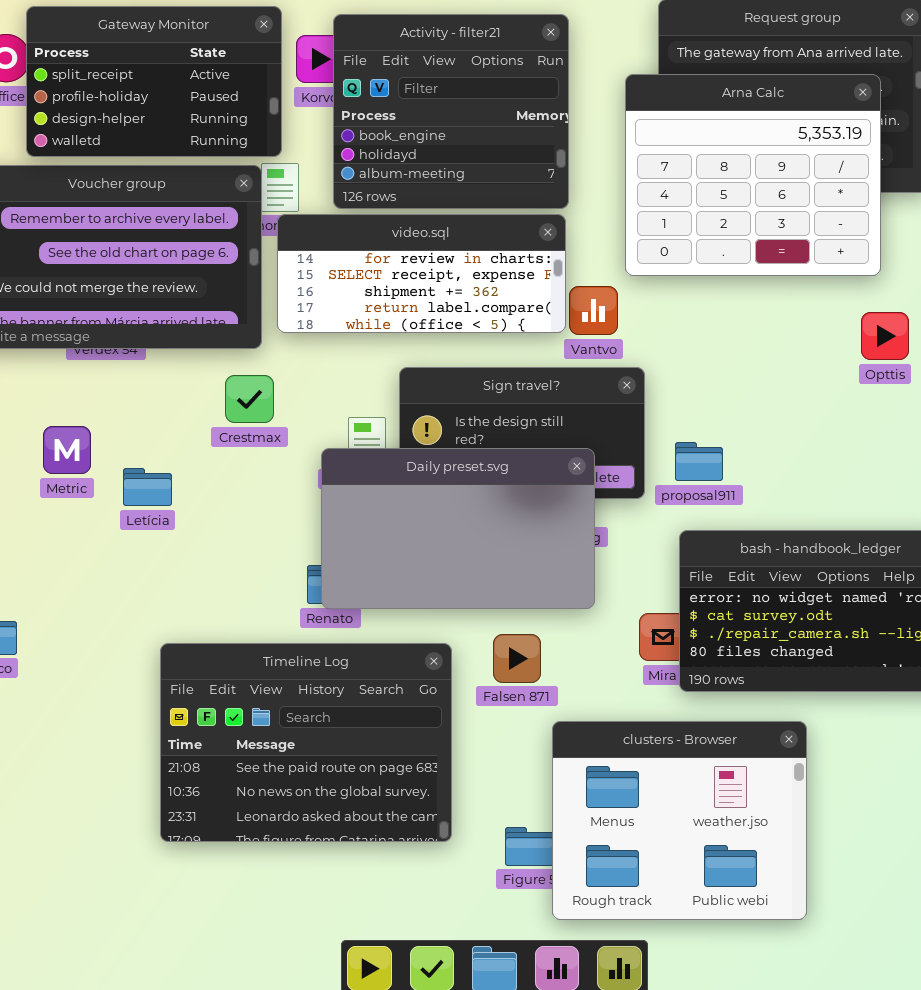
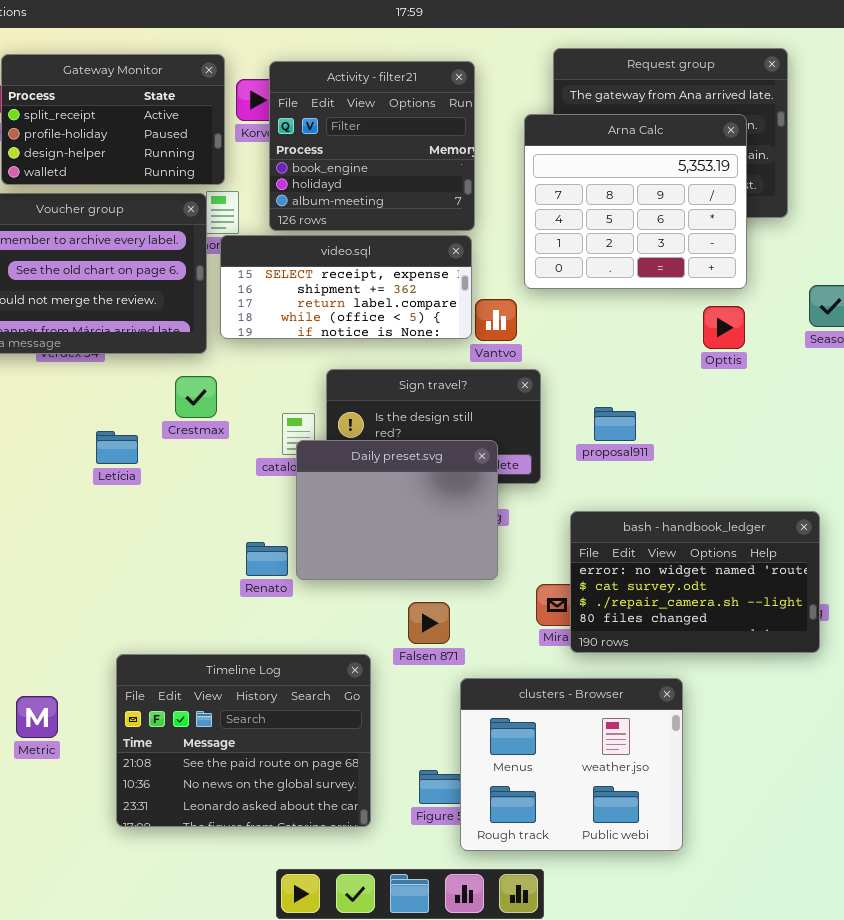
video.sql: [277,214,566,333] -> [220,235,472,339], scrolled down 1 row
Opttis: [861,312,909,360] -> [703,306,745,349], moved
Metric: [43,426,91,474] -> [16,696,58,738], moved
proposal911: [675,442,723,481] -> [594,407,636,441], moved
Daily preset.svg: [321,448,595,609] -> [296,440,498,580], resized
Letícia: [123,468,172,506] -> [96,431,138,464], moved
Timeline Log: [160,643,452,842] -> [116,654,371,827], moved

